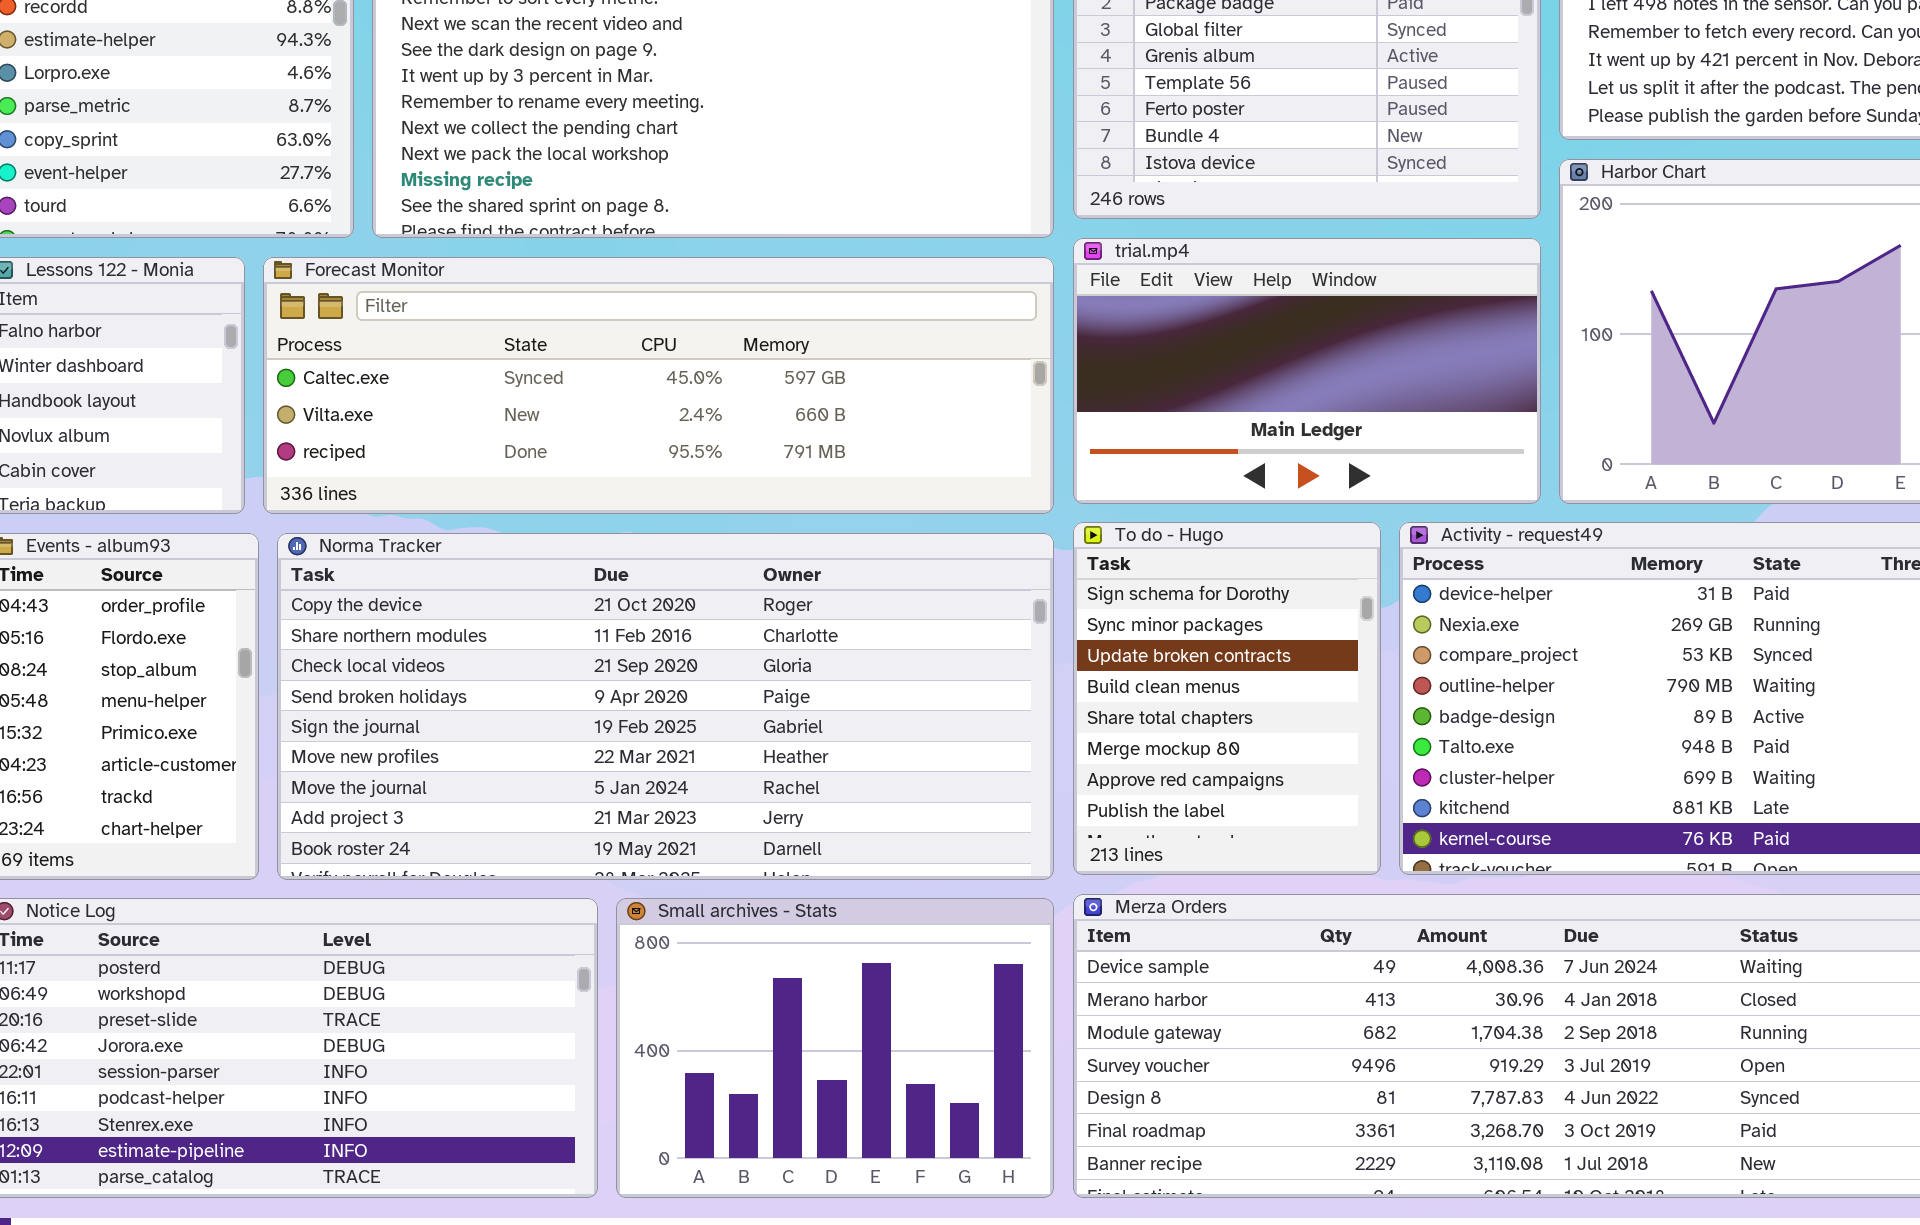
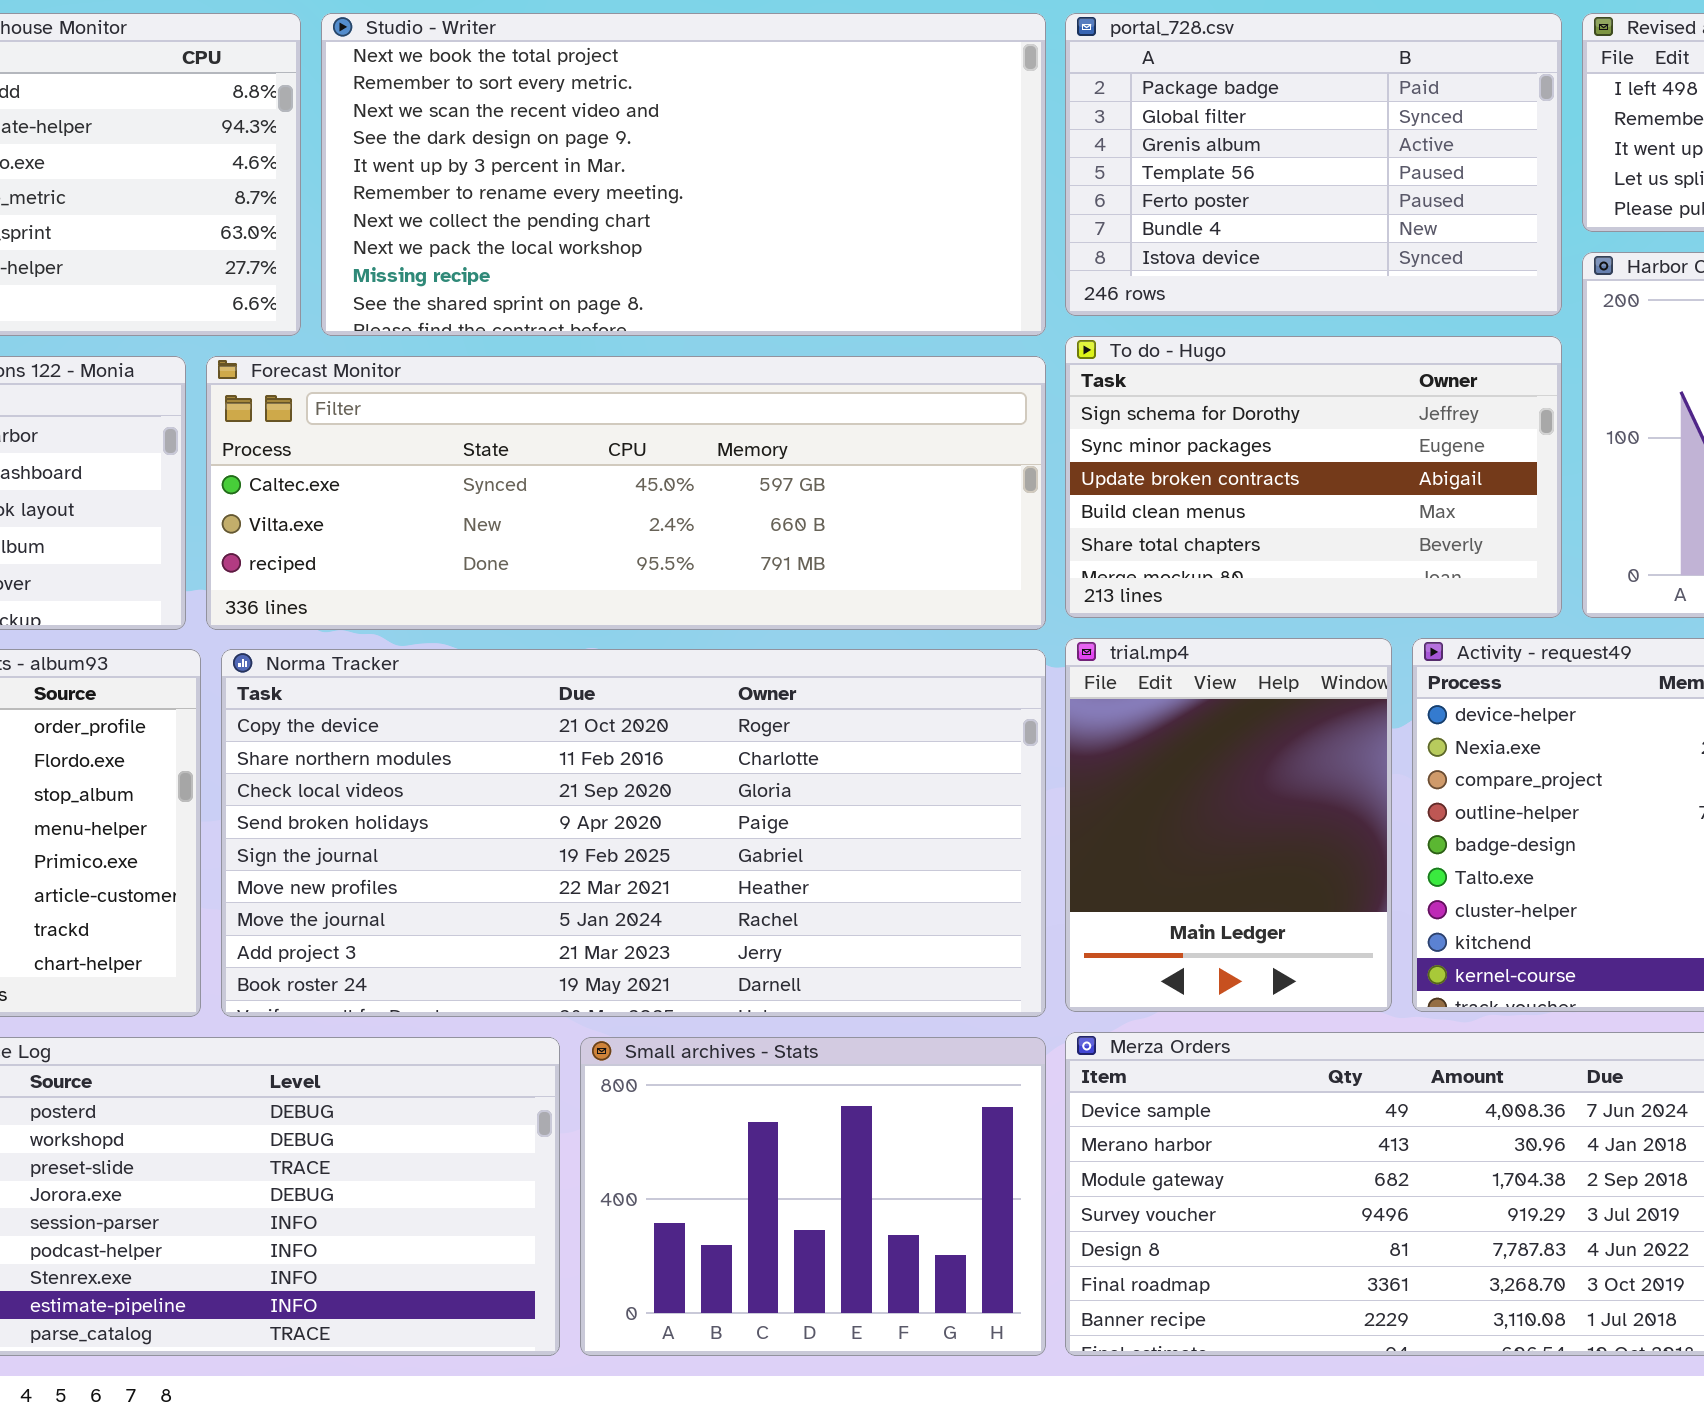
trial.mp4: [1073,238,1541,504] -> [1065,638,1392,1012], moved, resized
To do - Hugo: [1073,522,1381,875] -> [1065,336,1562,618], moved, resized

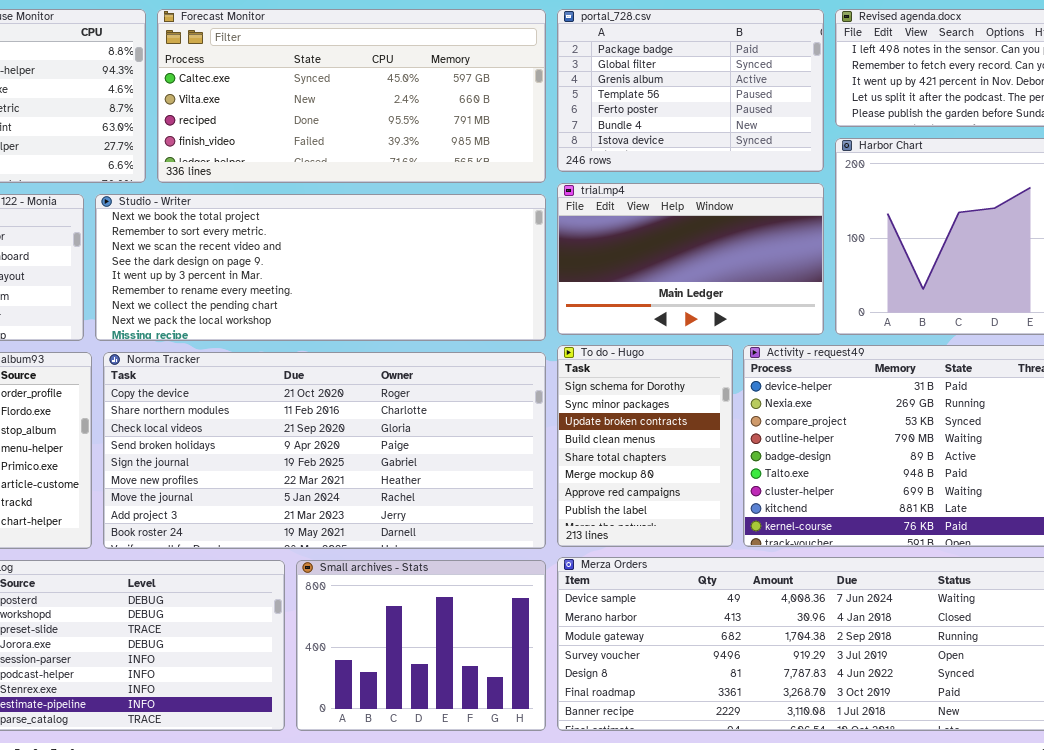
Studio - Writer: [321,13,1046,336] -> [95,194,546,341], moved, resized
To do - Hugo: [1065,336,1562,618] -> [557,345,733,547], moved, resized
Forecast Monitor: [206,356,1046,630] -> [157,9,546,183], moved, resized
trial.mp4: [1065,638,1392,1012] -> [557,183,824,335], moved, resized

